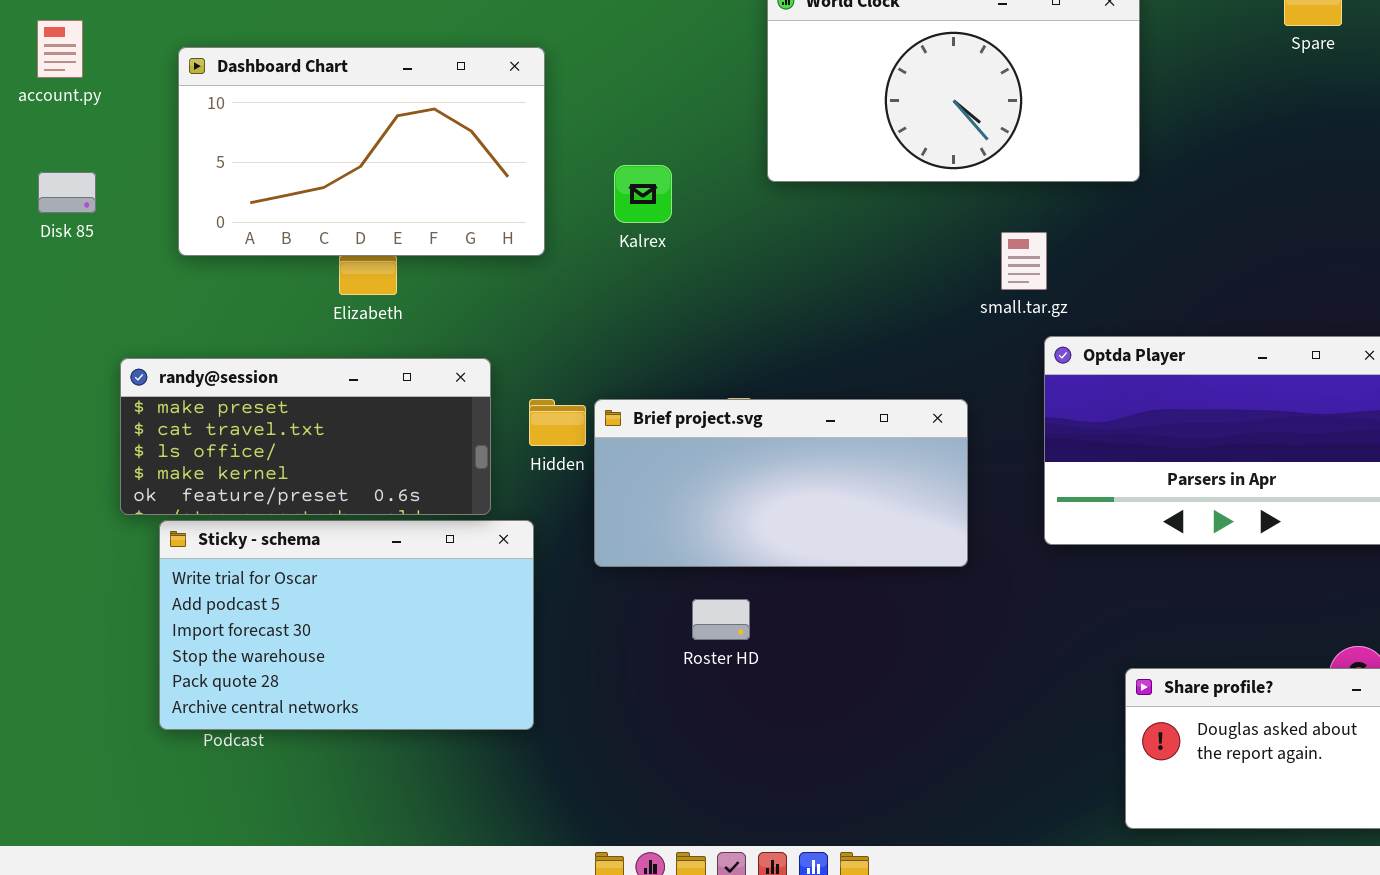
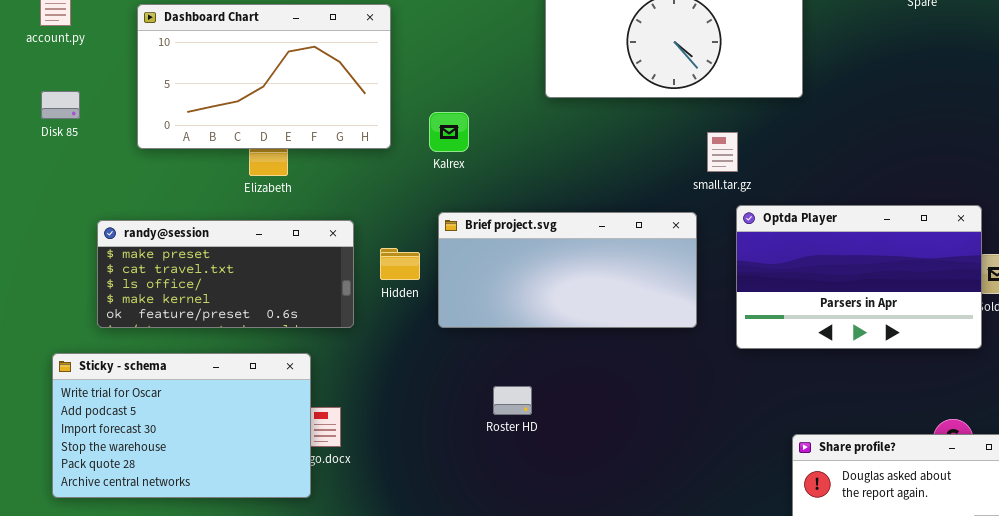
Kalrex: [614,165,672,223] -> [429,112,469,152], moved
Brief project.svg: [594,399,968,567] -> [438,212,697,328], moved
Sticky - schema: [159,520,534,730] -> [52,353,311,498], moved

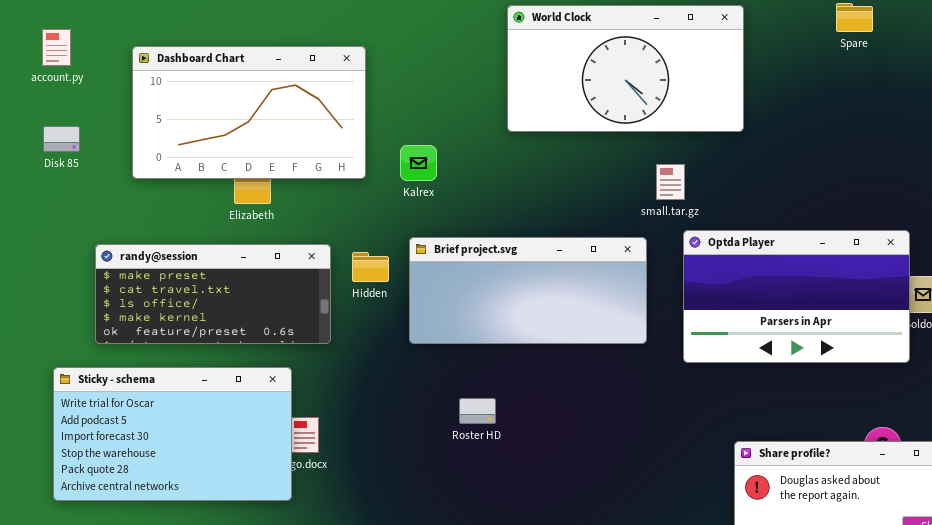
Hidden: [380,248,420,280] -> [352,252,389,282], moved

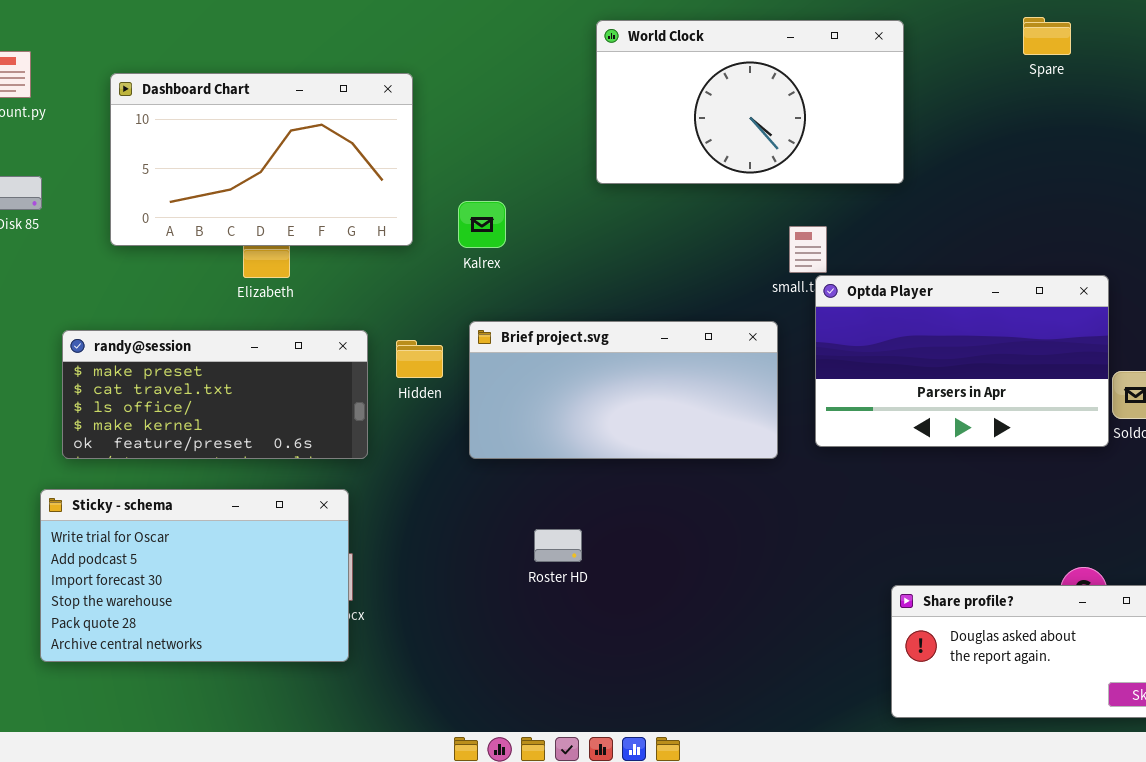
Optda Player: [683,230,910,363] -> [815,275,1109,447], moved
Sticky - schema: [53,367,292,501] -> [40,489,349,662], moved

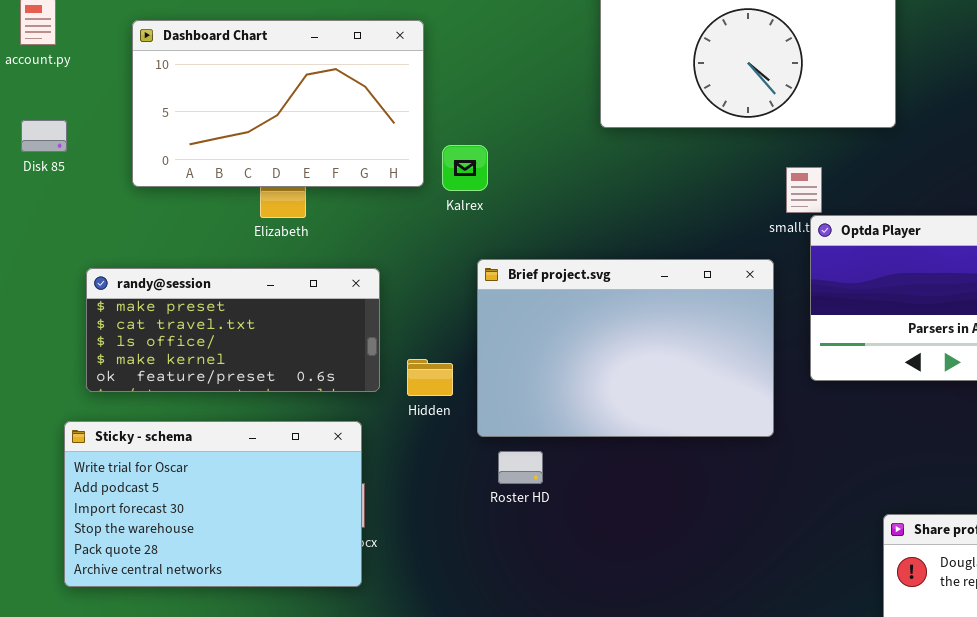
Kalrex: [458,201,506,248] -> [442,145,488,191], moved
Brief project.svg: [469,321,778,459] -> [477,259,774,437], resized
Hidden: [396,340,443,378] -> [407,359,453,396], moved
Roster HD: [534,529,582,562] -> [498,451,543,484], moved

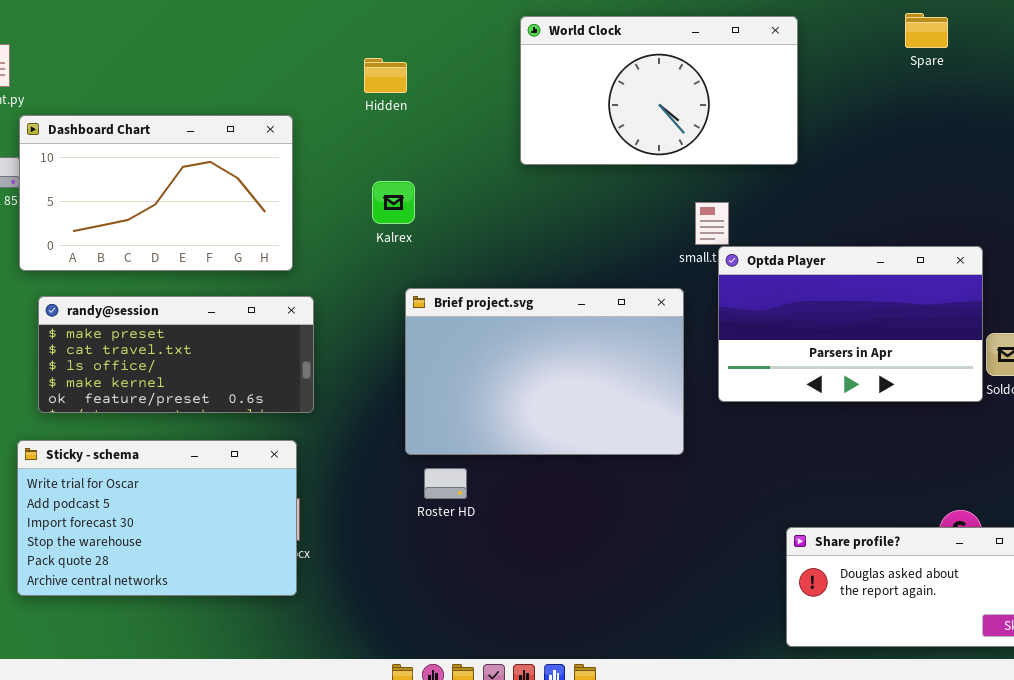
Dashboard Chart: [132,20,424,187] -> [19,115,293,271], moved
Hidden: [407,359,453,396] -> [364,58,407,93], moved

